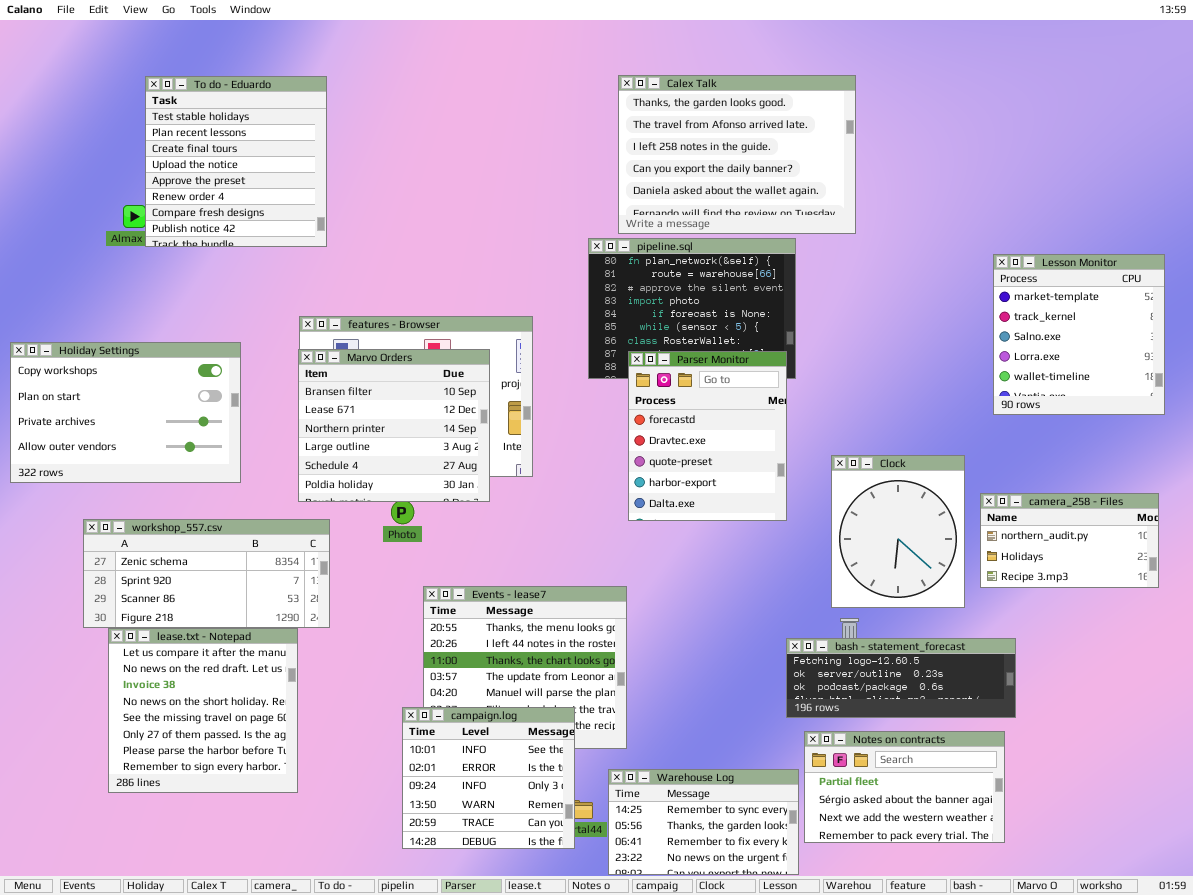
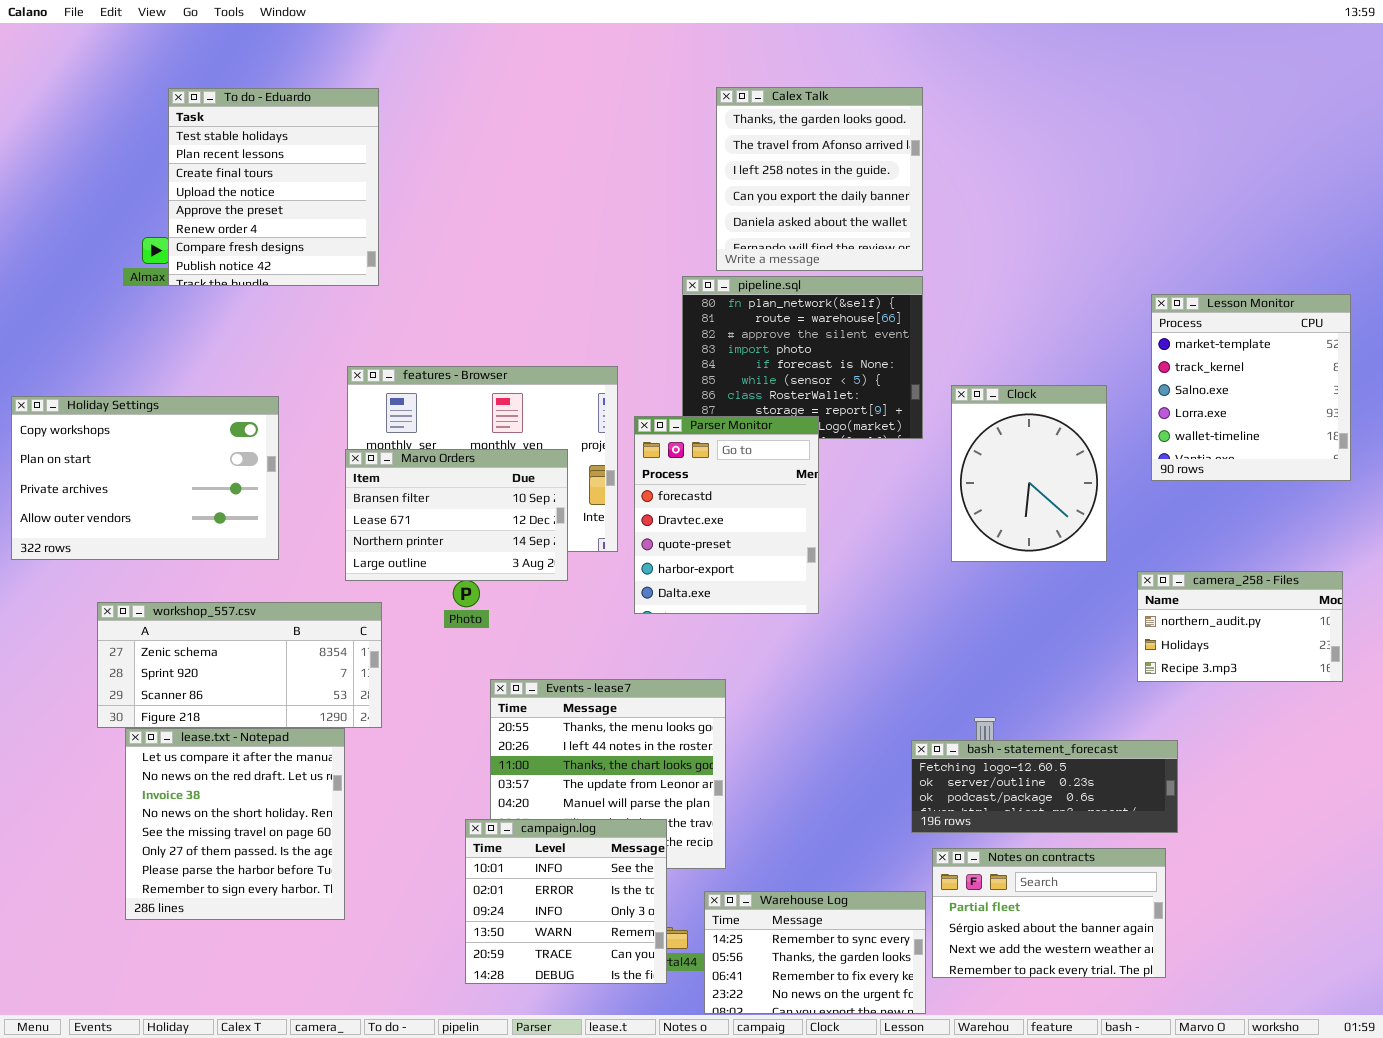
Calex Talk: [618,75,856,234] -> [716,87,923,271], resized
Marvo Orders: [298,349,490,502] -> [345,449,568,581], resized
Parser Monitor: [628,351,787,521] -> [634,416,819,614], moved
Clock: [831,455,965,608] -> [951,385,1107,562], moved

